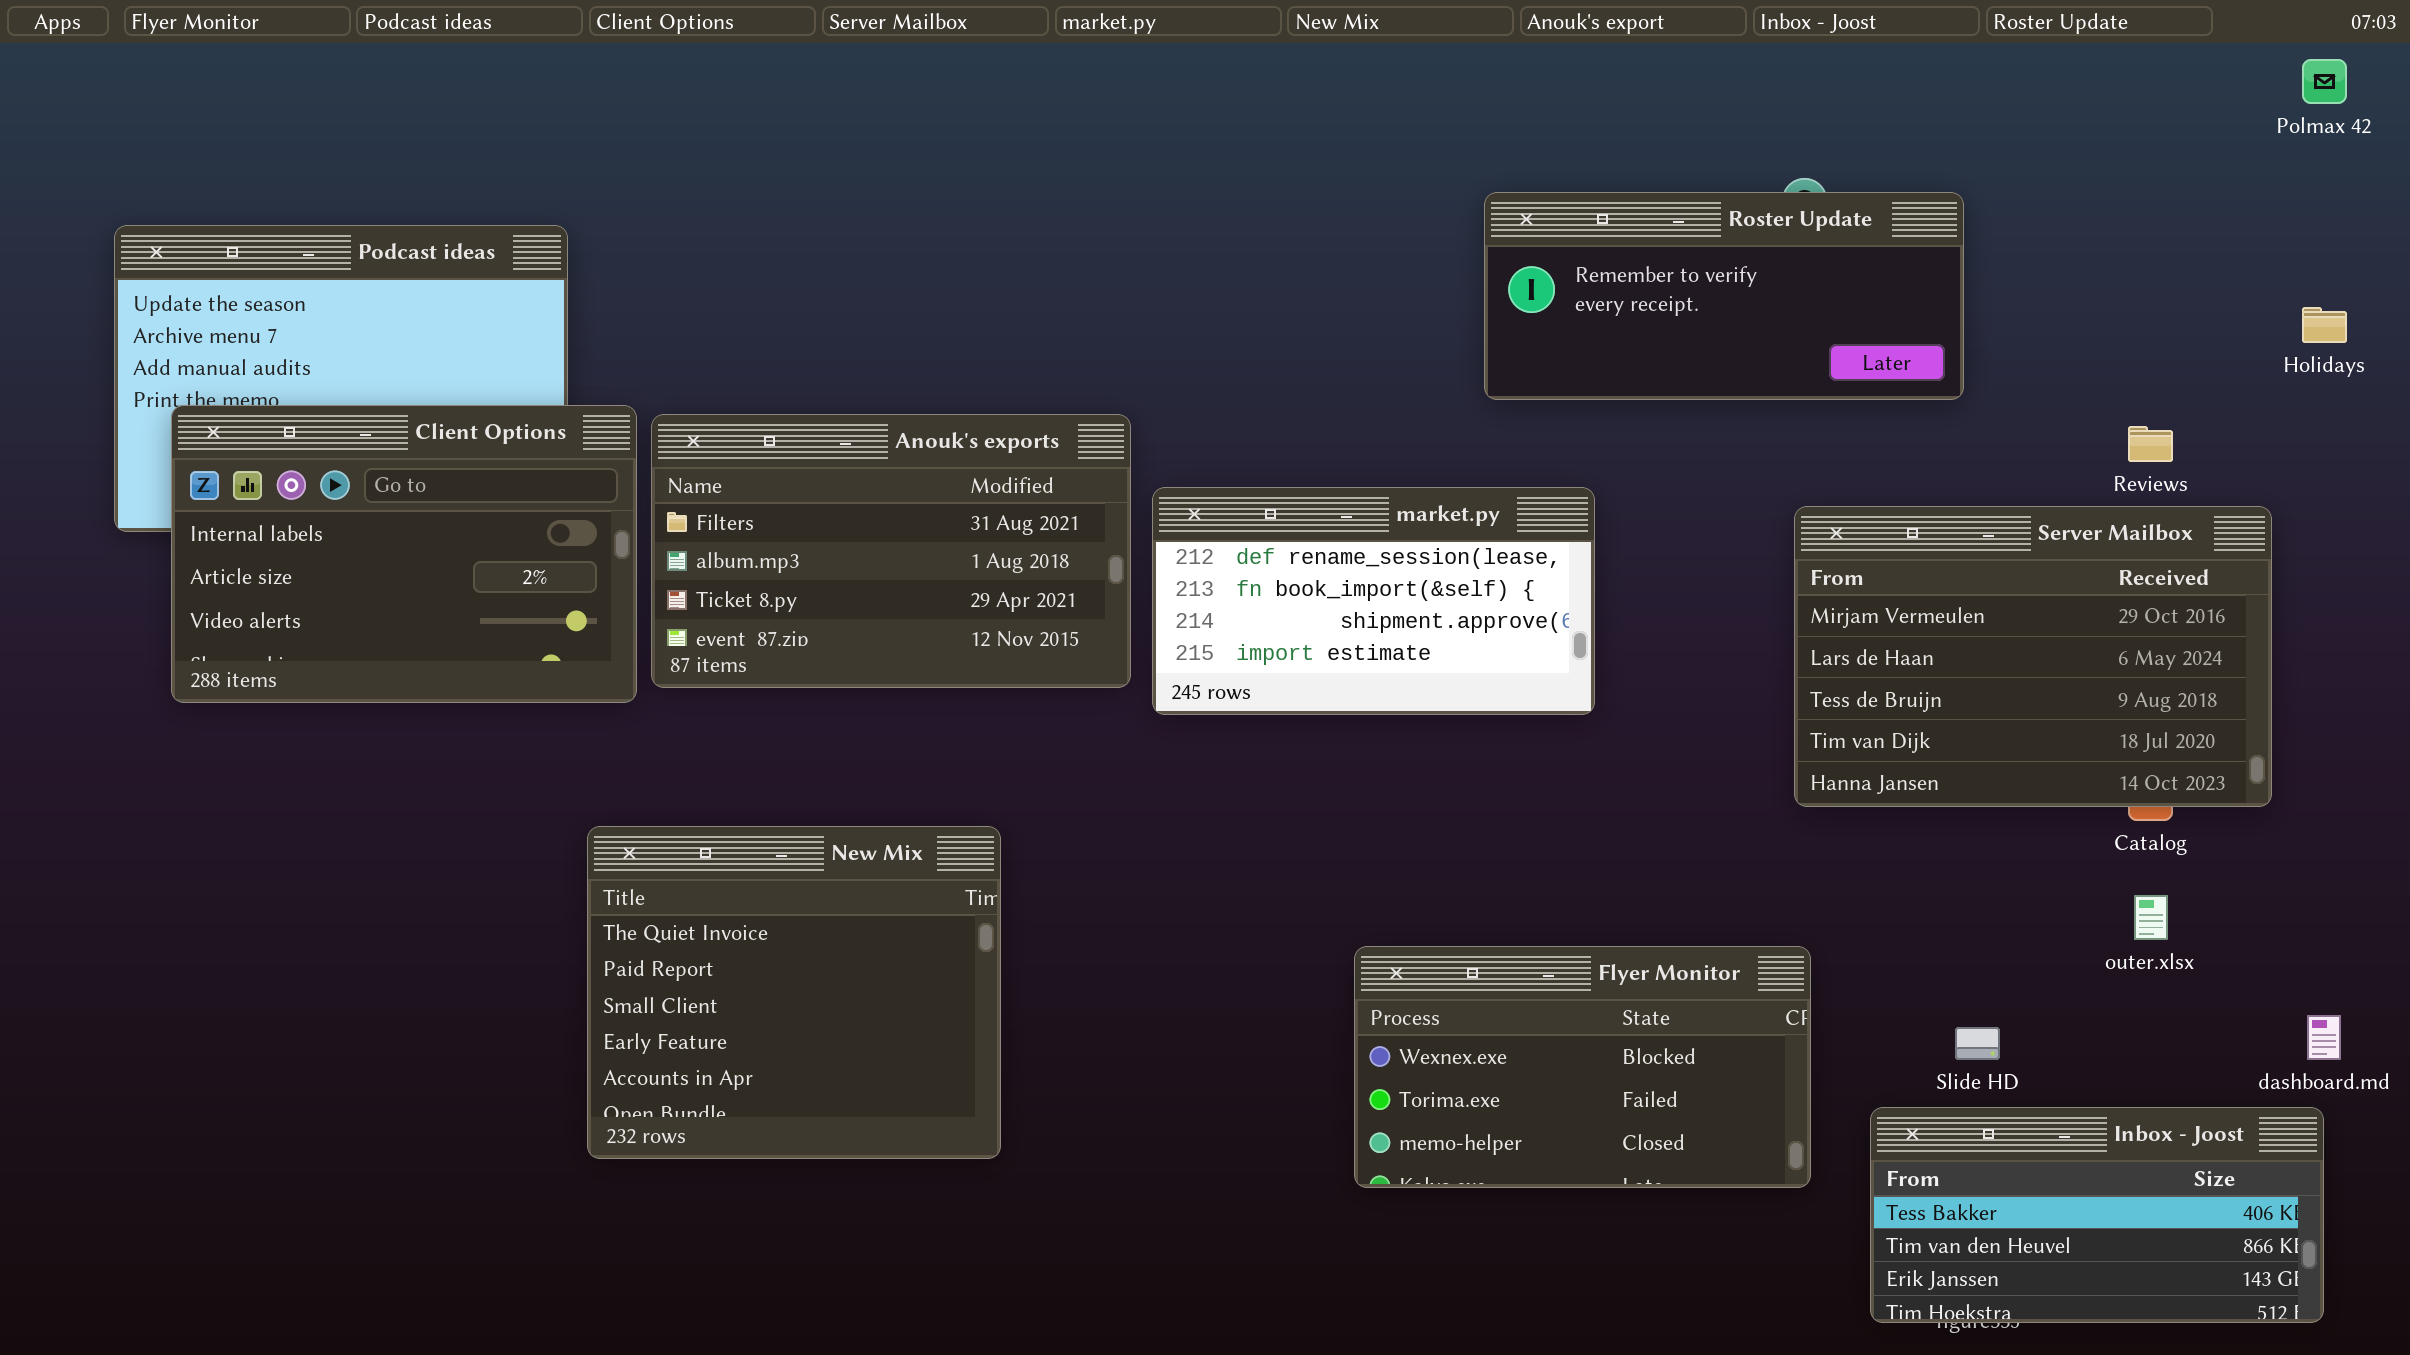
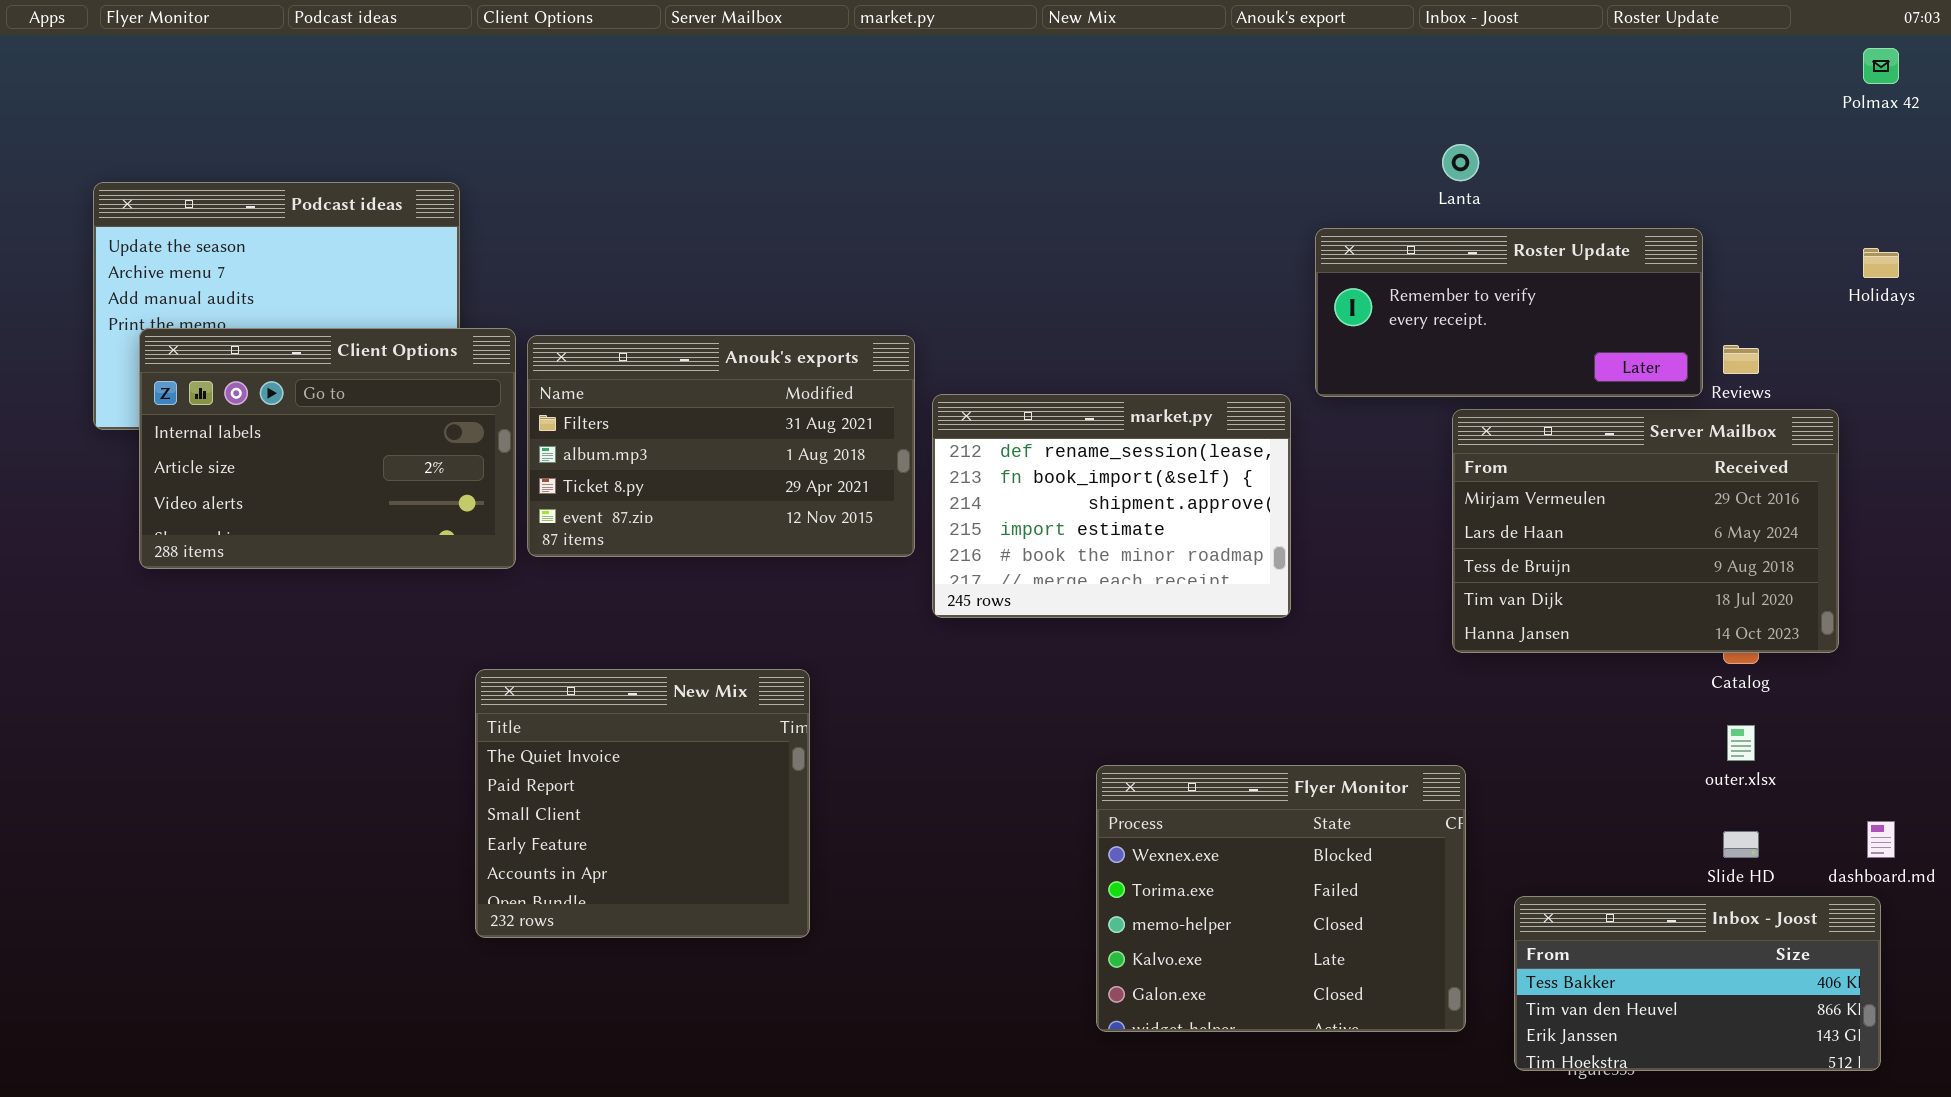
Roster Update: [1484,192,1964,400] -> [1315,228,1703,397], moved
market.py: [1152,487,1595,715] -> [932,394,1291,618], resized
Flyer Monitor: [1354,946,1811,1188] -> [1096,765,1466,1032], resized
Slide HD: [1955,1027,2000,1060] -> [1723,831,1759,858], moved

